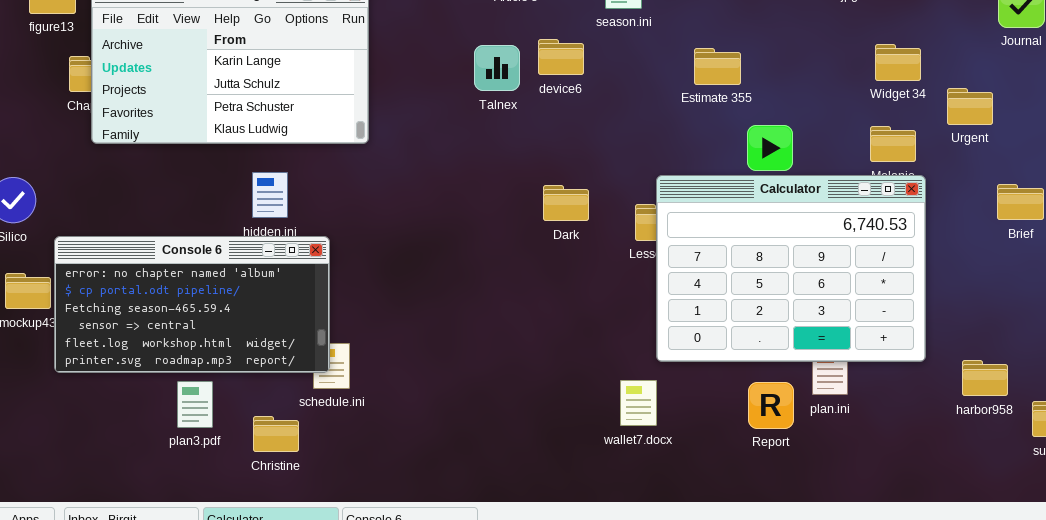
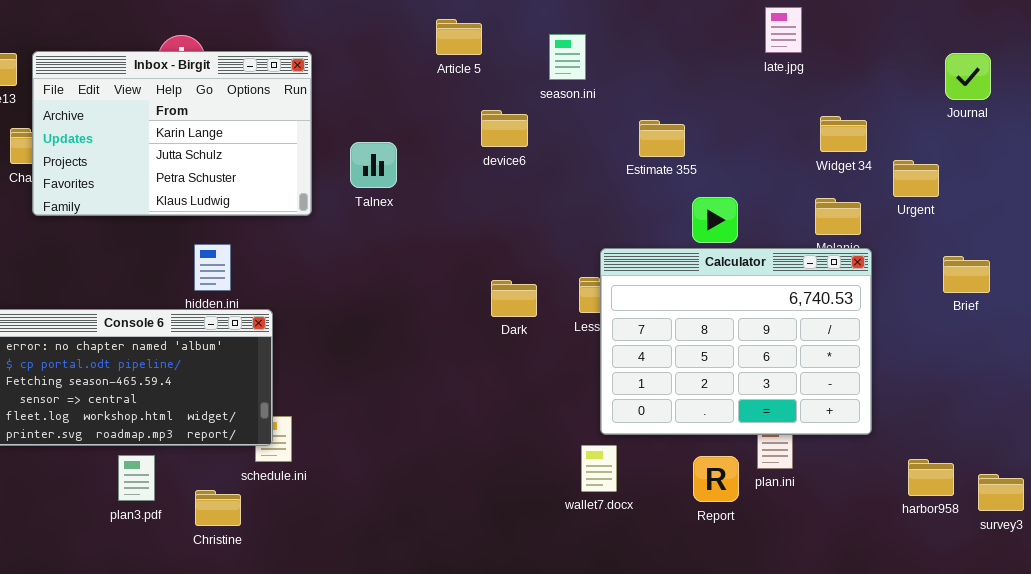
Talnex: [474,45,520,91] -> [350,142,397,188], moved
Dark: [543,185,589,221] -> [491,280,537,317], moved
harbor958: [962,360,1008,396] -> [908,459,954,496], moved
wallet7.docx: [620,380,657,426] -> [581,445,617,492], moved

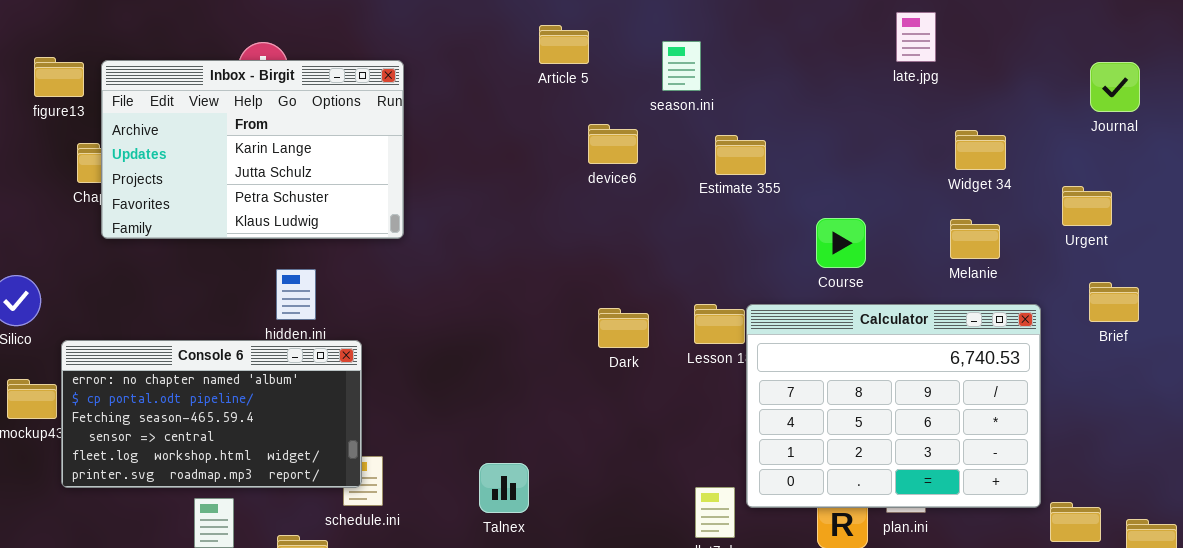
Estimate 355: [639,120,685,157] -> [715,135,766,175], moved
Talnex: [350,142,397,188] -> [479,463,529,513], moved
Urgent: [893,160,939,197] -> [1062,186,1112,226], moved
Calculator: [600,248,872,435] -> [746,304,1041,508], moved

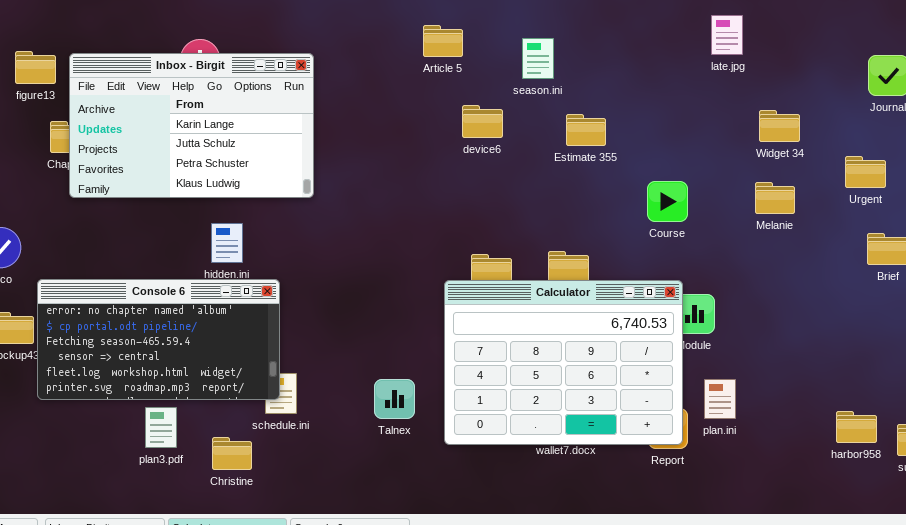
Calculator: [746,304,1041,508] -> [444,280,683,445], moved

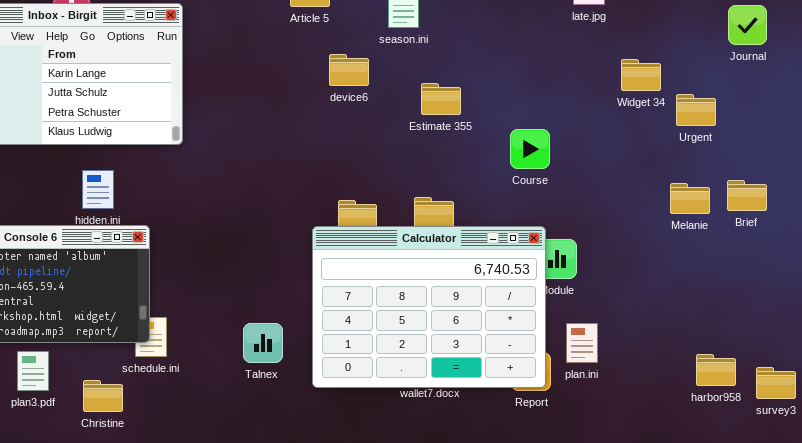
Estimate 355: [566,114,606,146] -> [421,83,461,115], moved
Urgent: [845,156,886,188] -> [676,94,716,126], moved
Melanie: [755,182,795,214] -> [670,183,710,214], moved

